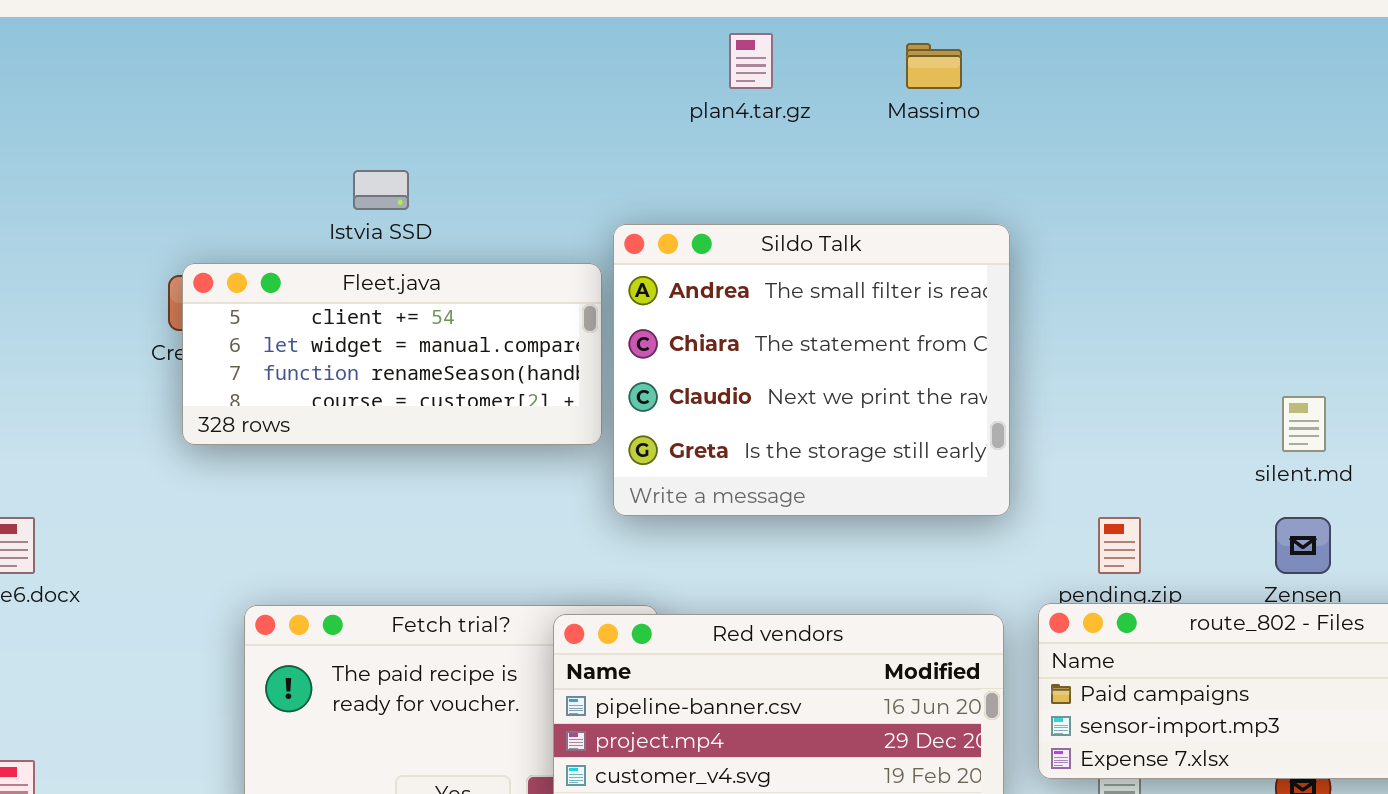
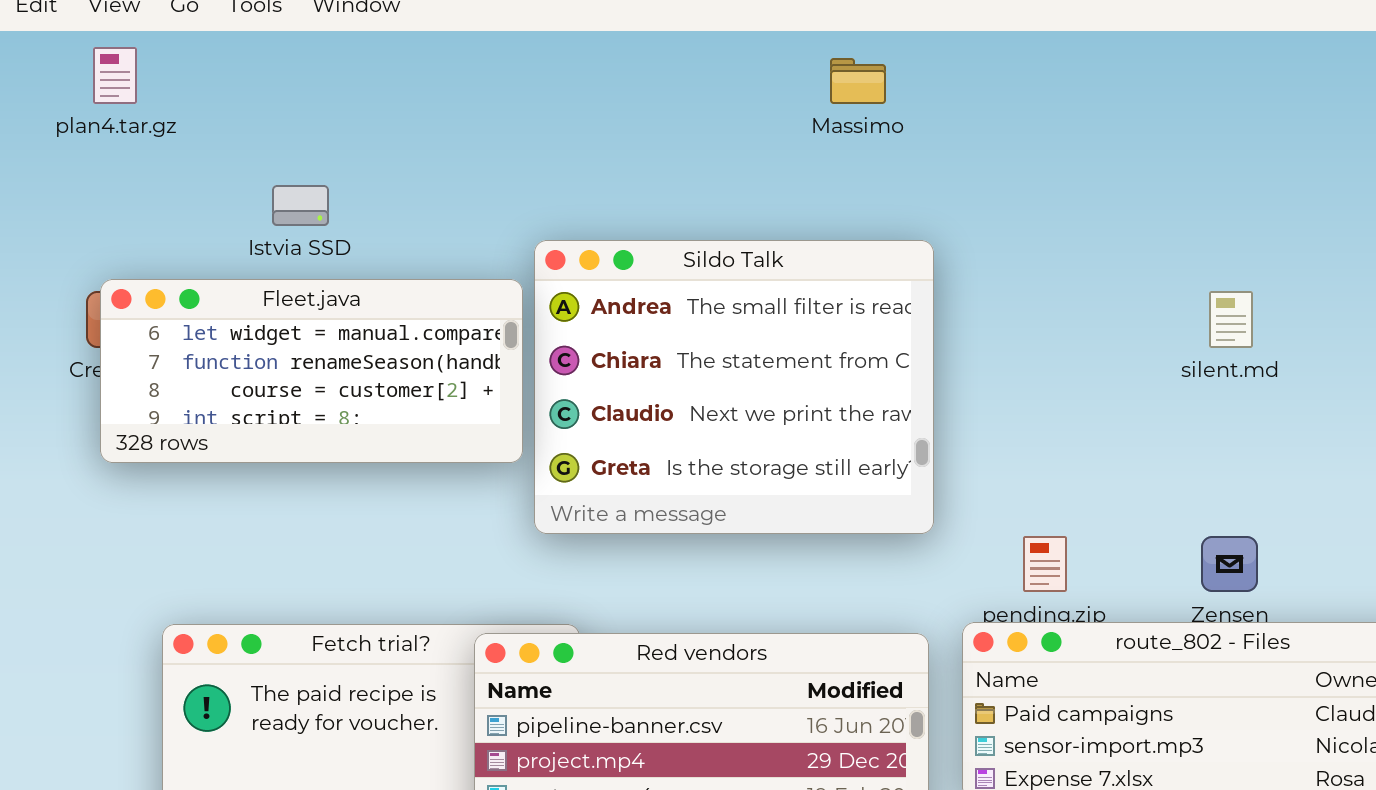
plan4.tar.gz: [729,33,773,89] -> [93,47,137,104], moved
Fleet.java: [182,263,602,445] -> [100,279,523,463], scrolled down 1 row
silent.md: [1282,396,1326,452] -> [1209,291,1253,348], moved

